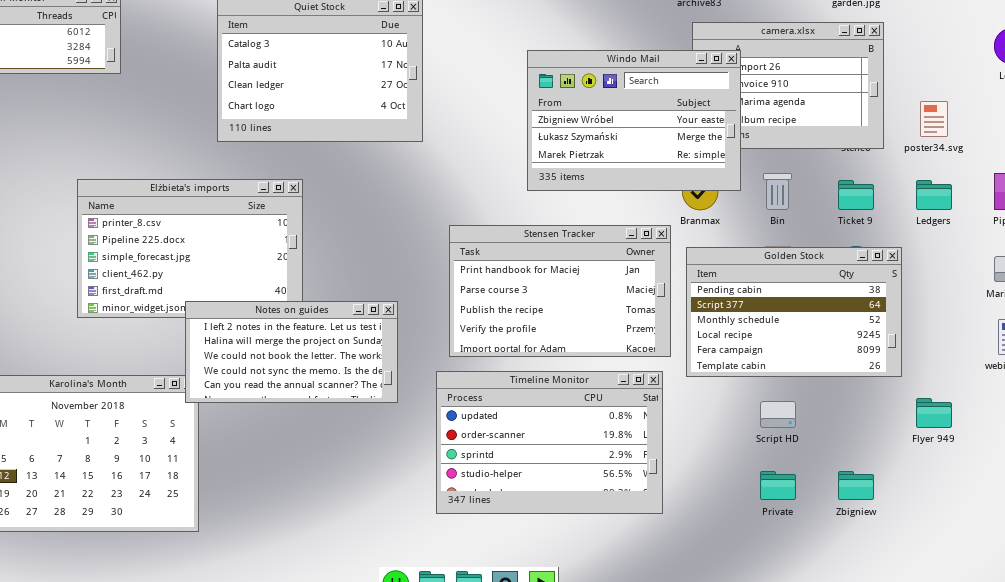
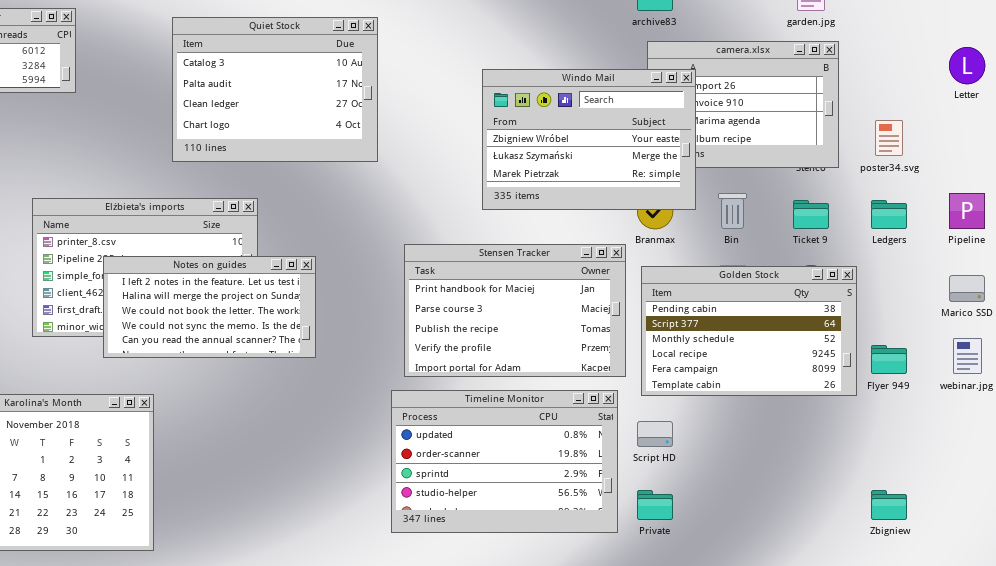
Notes on guides: [185,301,398,403] -> [103,256,316,358], moved
Flyer 949: [916,398,952,428] -> [871,345,907,374], moved
Script HD: [760,401,796,428] -> [637,421,673,447], moved
Private: [760,471,796,500] -> [637,490,673,520], moved
Zbigniew: [838,471,874,500] -> [871,490,907,520], moved

